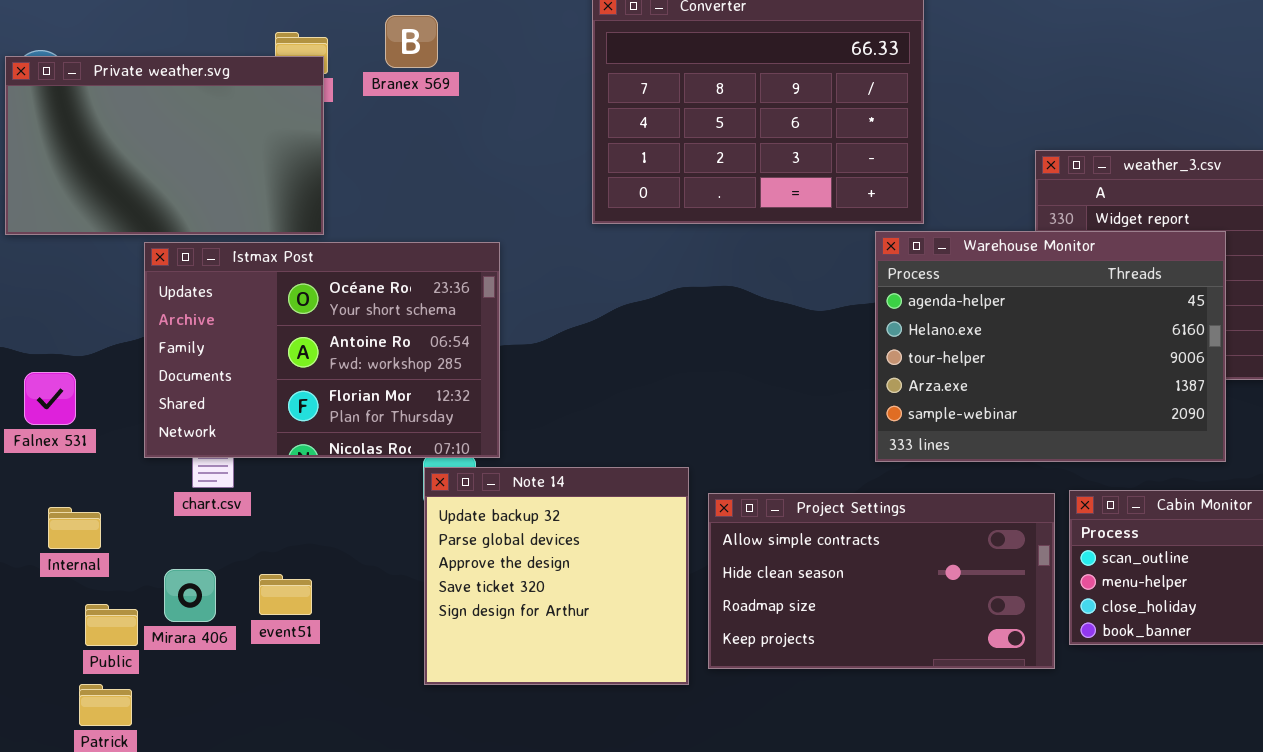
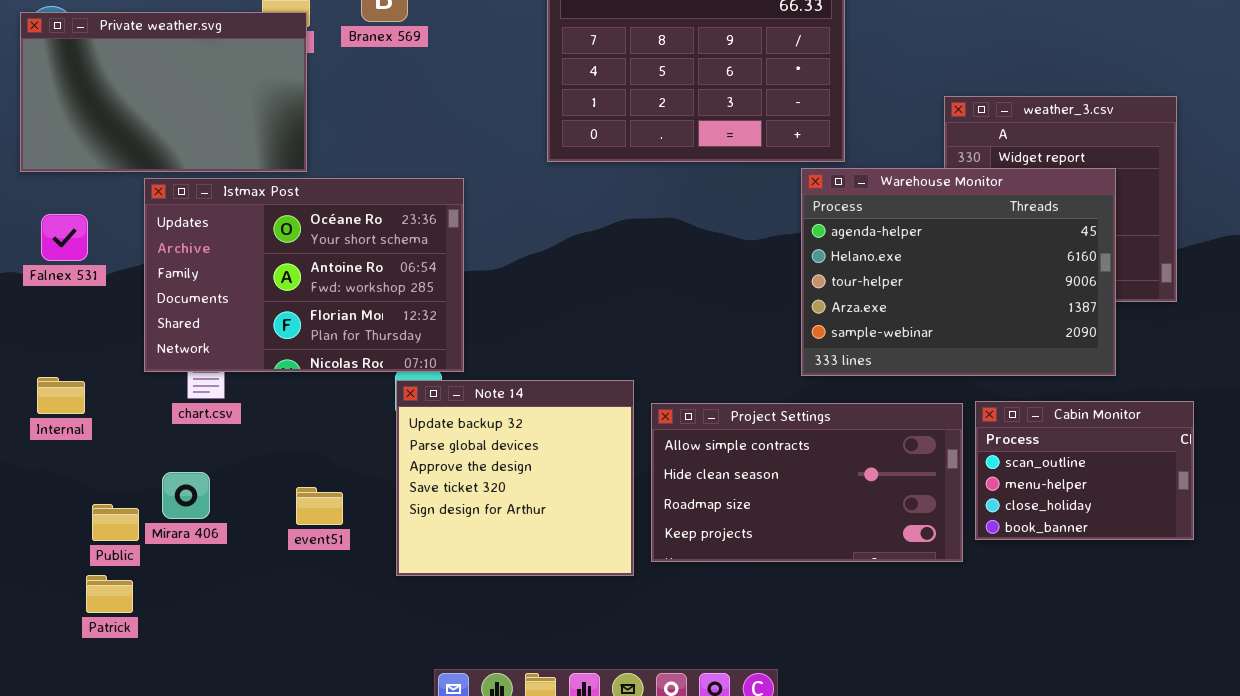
Falnex 531: [24,372,76,425] -> [41,214,88,261], moved
Internal: [48,507,101,549] -> [37,377,85,414], moved
event51: [259,574,312,615] -> [296,487,343,525], moved

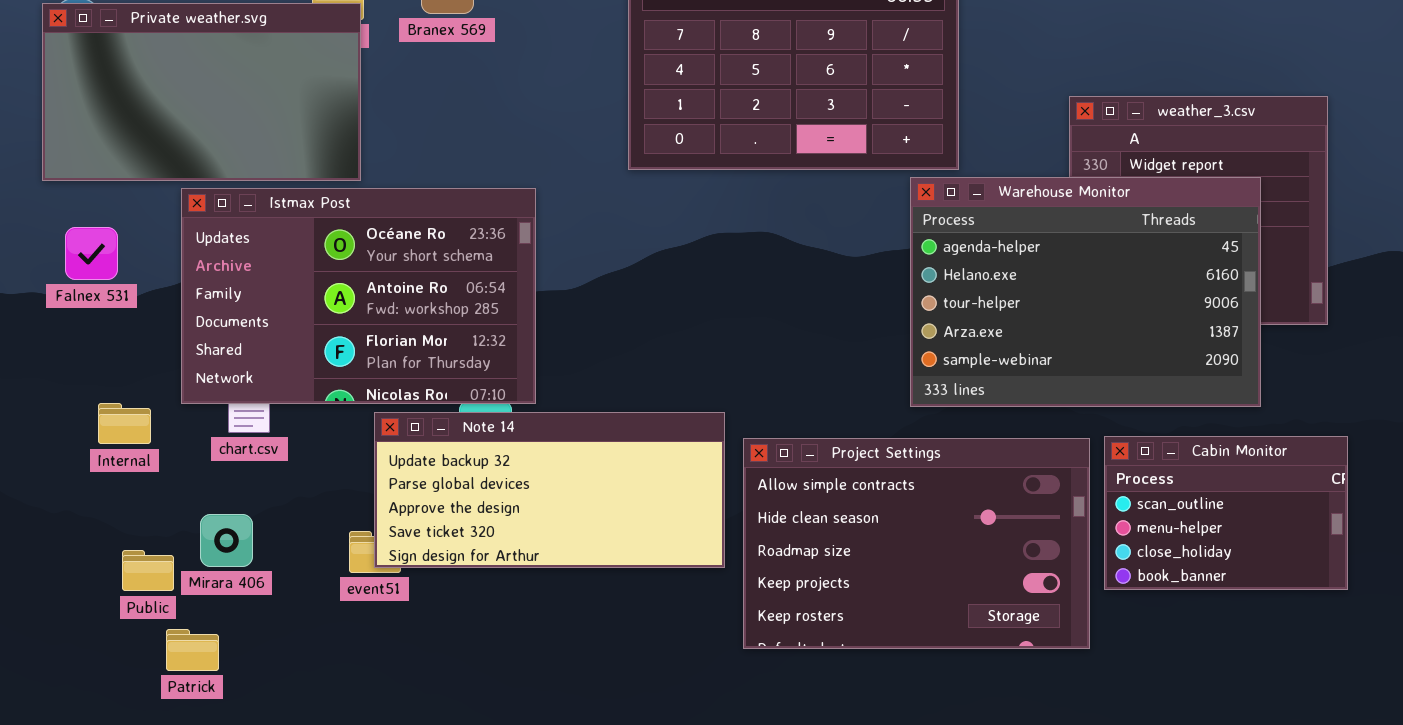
Internal: [37,377,85,414] -> [98,403,151,444], moved
Note 14: [396,380,634,576] -> [374,412,725,568], resized
Project Settings: [651,403,963,562] -> [743,438,1090,649], resized
Patrick: [86,575,133,613] -> [166,629,219,671], moved

